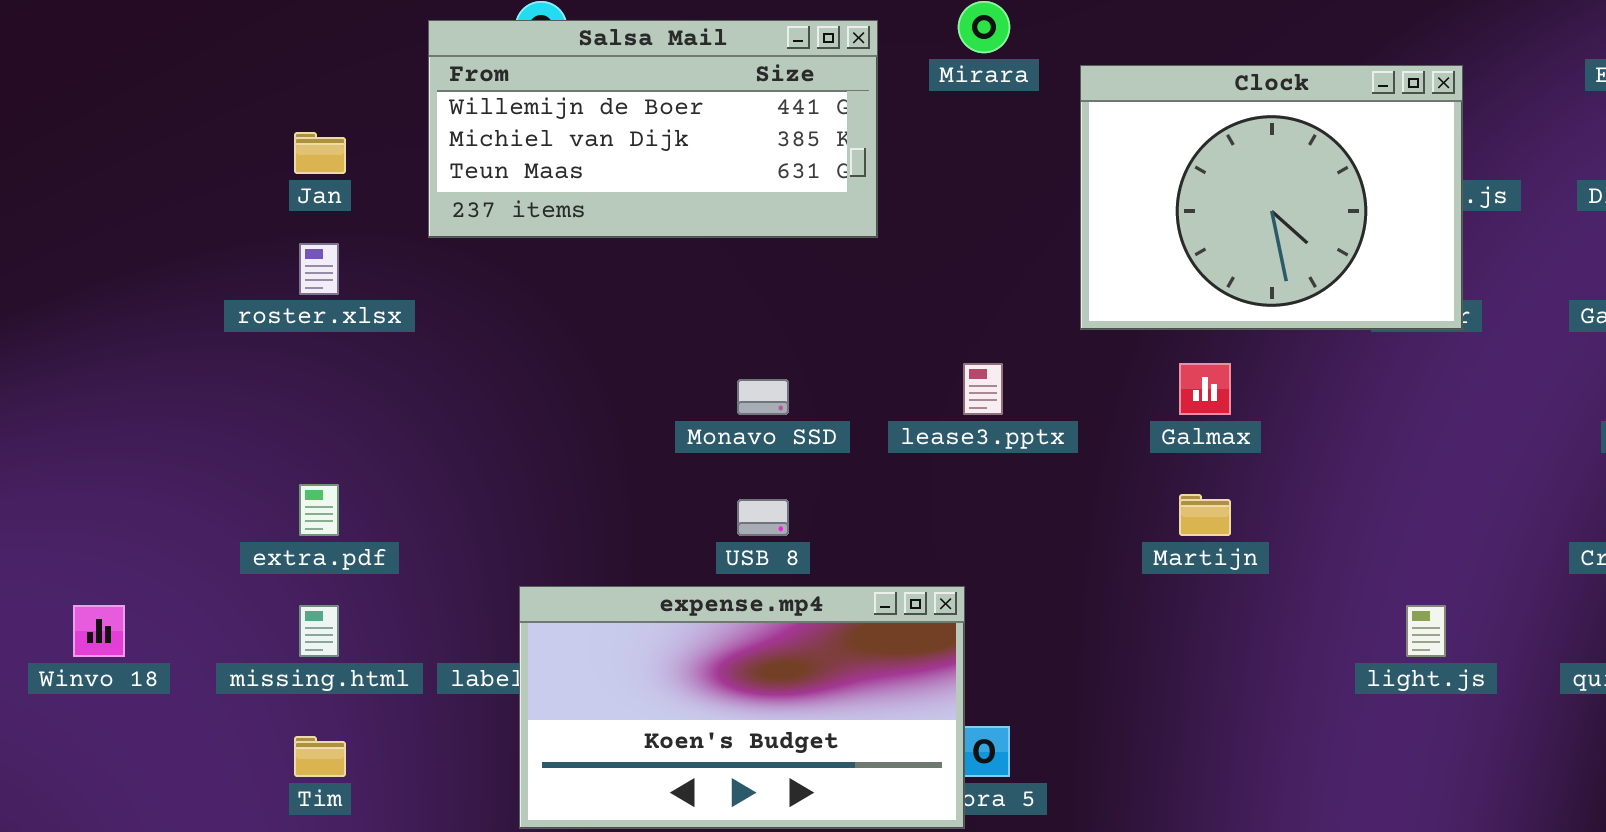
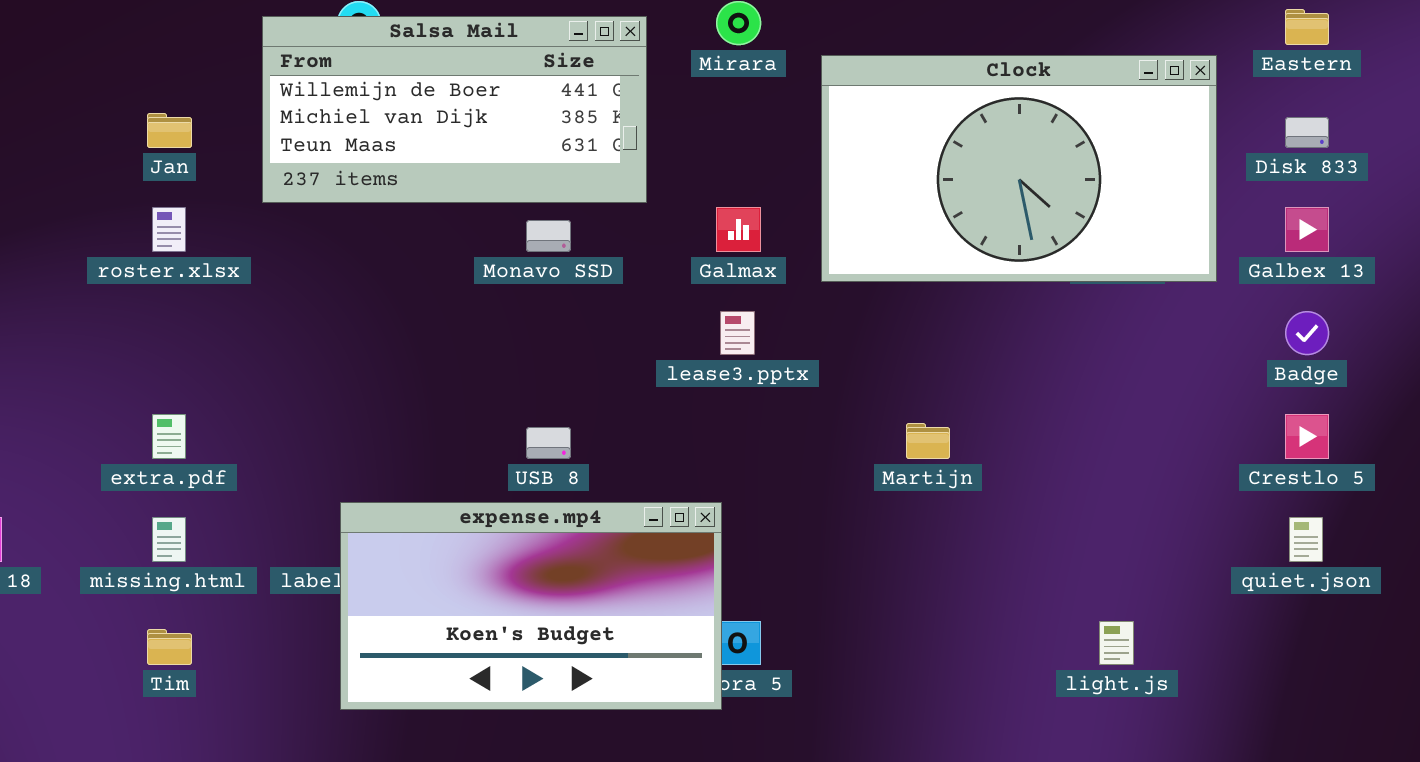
Clock: [1080,65,1463,330] -> [821,55,1217,282], resized
Galmax: [1179,363,1231,415] -> [716,207,761,252], moved
Monavo SSD: [737,379,789,415] -> [526,220,571,252], moved
light.js: [1406,605,1446,657] -> [1099,621,1134,665], moved

